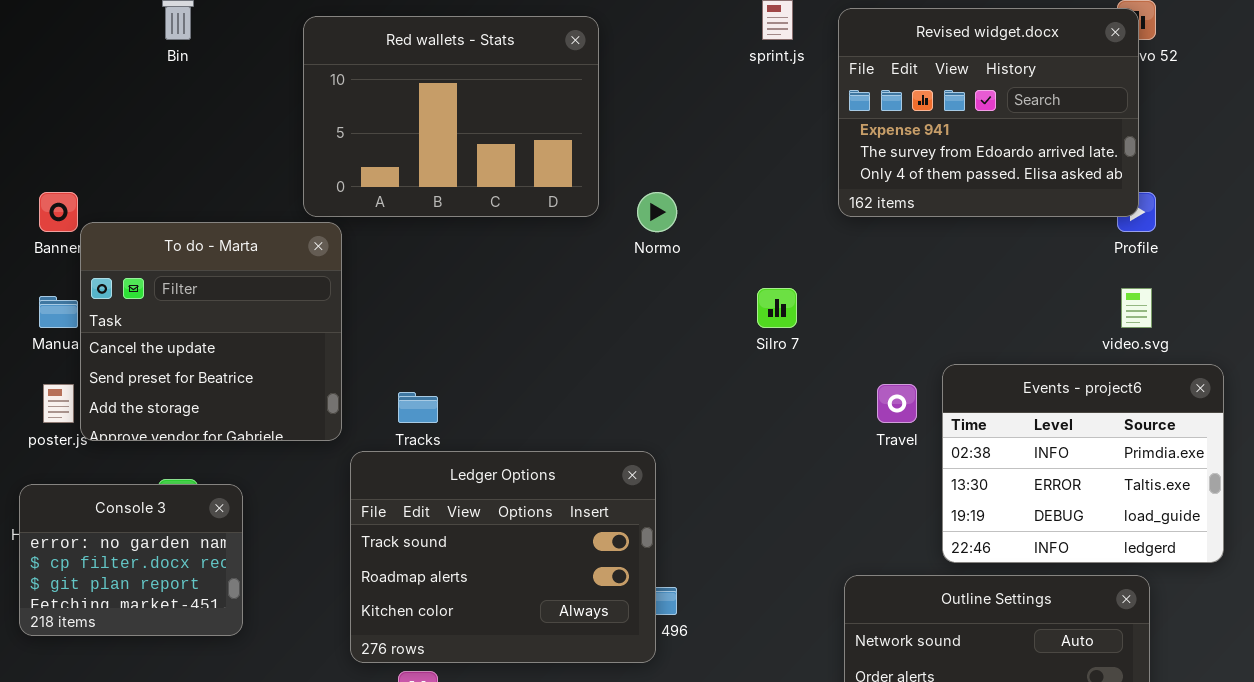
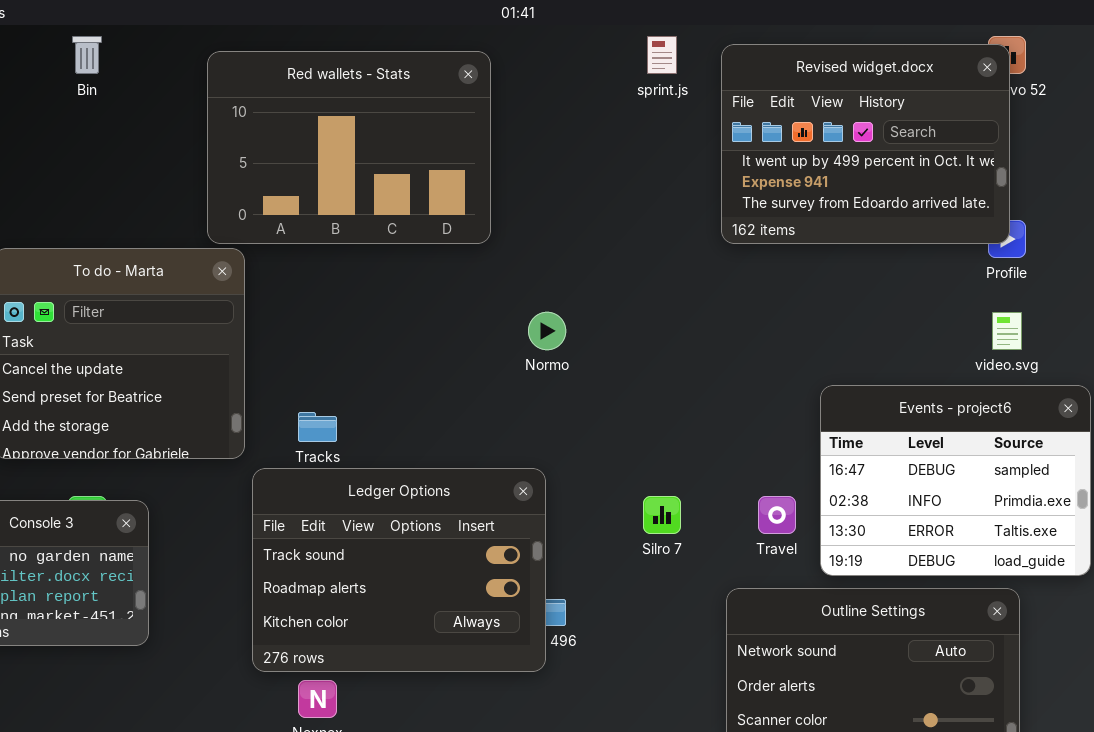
Revised widget.docx: [838,8,1139,217] -> [721,44,1010,244], scrolled up 1 row
Normo: [637,192,677,232] -> [528,312,566,350], moved
Silro 7: [757,288,797,328] -> [643,496,681,534], moved
Events - project6: [942,364,1224,563] -> [820,385,1091,576], scrolled up 1 row
Travel: [877,384,917,423] -> [758,496,796,534], moved

